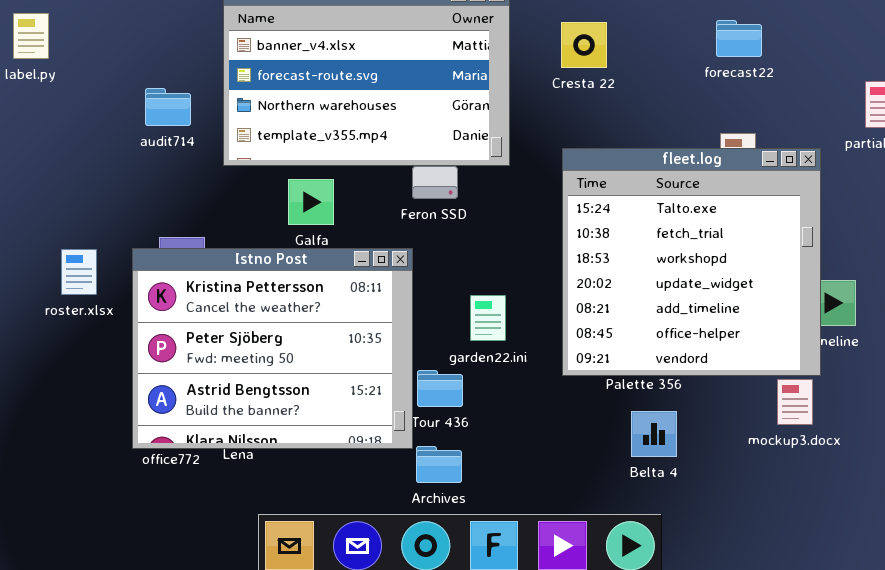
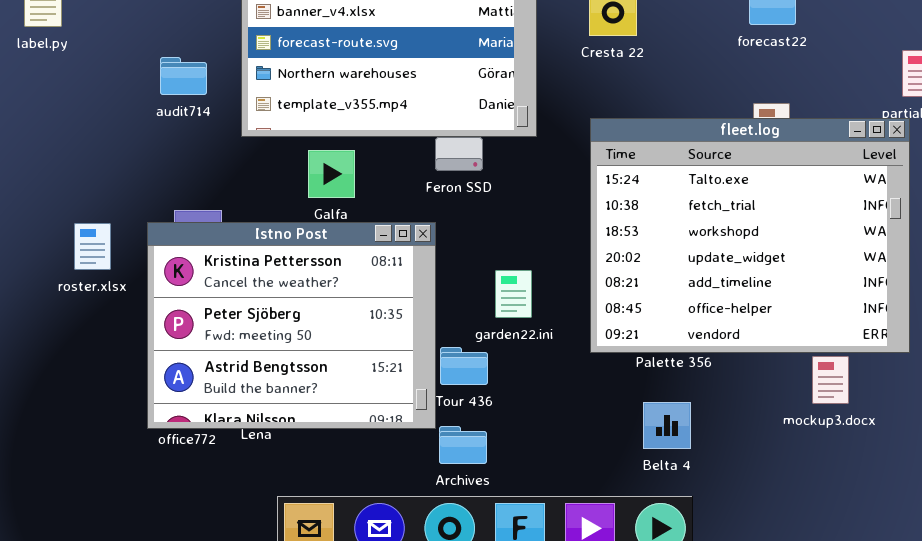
fleet.log: [562,148,821,376] -> [590,118,910,353], resized
Belta 4: [631,411,677,457] -> [643,402,691,449], moved

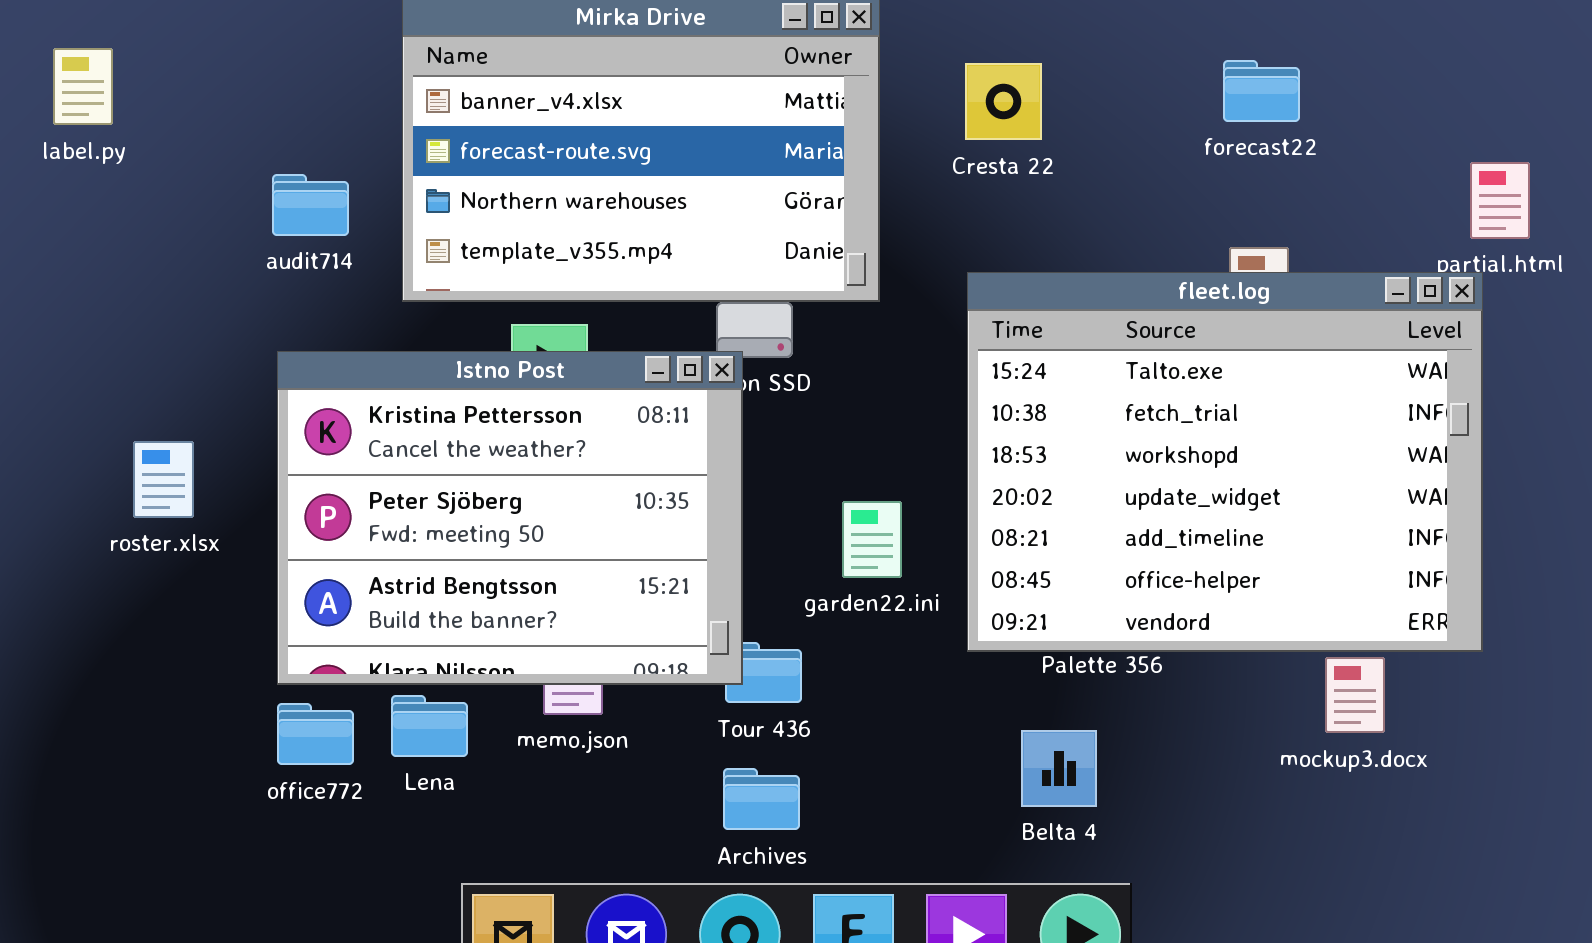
Istno Post: [147,222,436,429] -> [277,351,743,685], moved
garden22.ini: [495,270,532,318] -> [842,501,902,578], moved
Belta 4: [643,402,691,449] -> [1021,730,1097,807], moved

